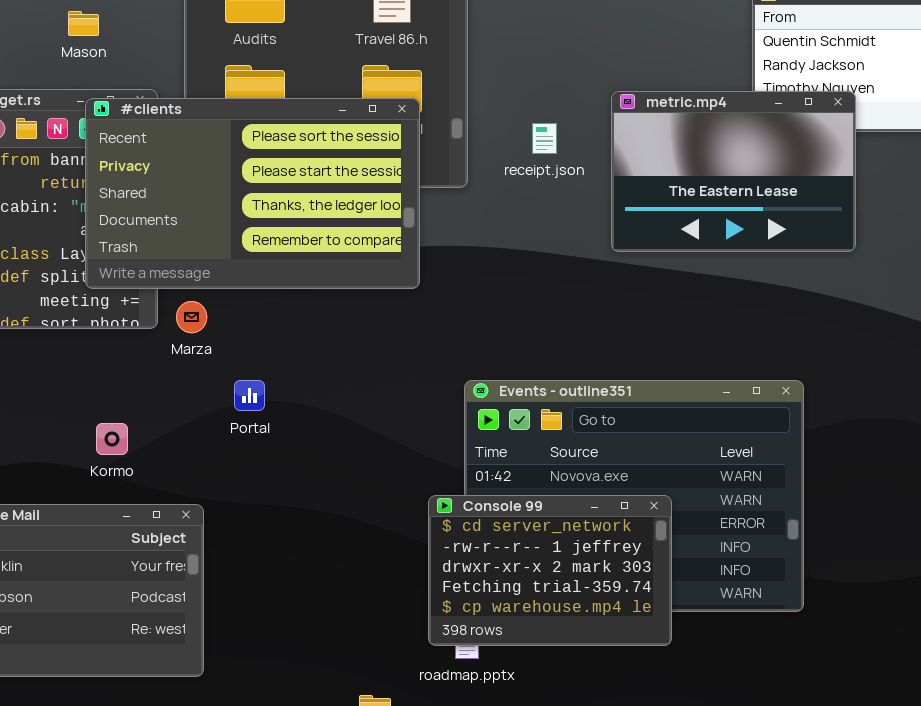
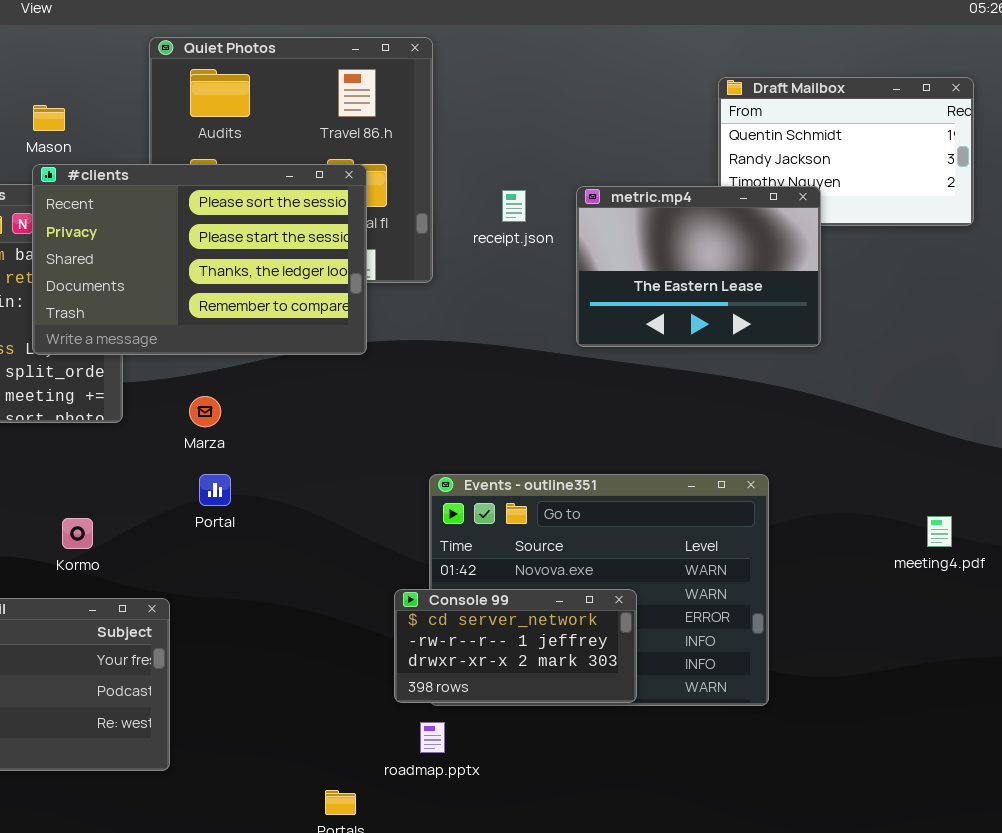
#clients: [85,98,420,289] -> [32,164,367,355], moved
receipt.json: [532,123,557,154] -> [502,190,526,222], moved
Marza: [176,301,207,333] -> [189,396,221,427], moved
Console 99: [428,495,672,646] -> [394,589,637,703], resized

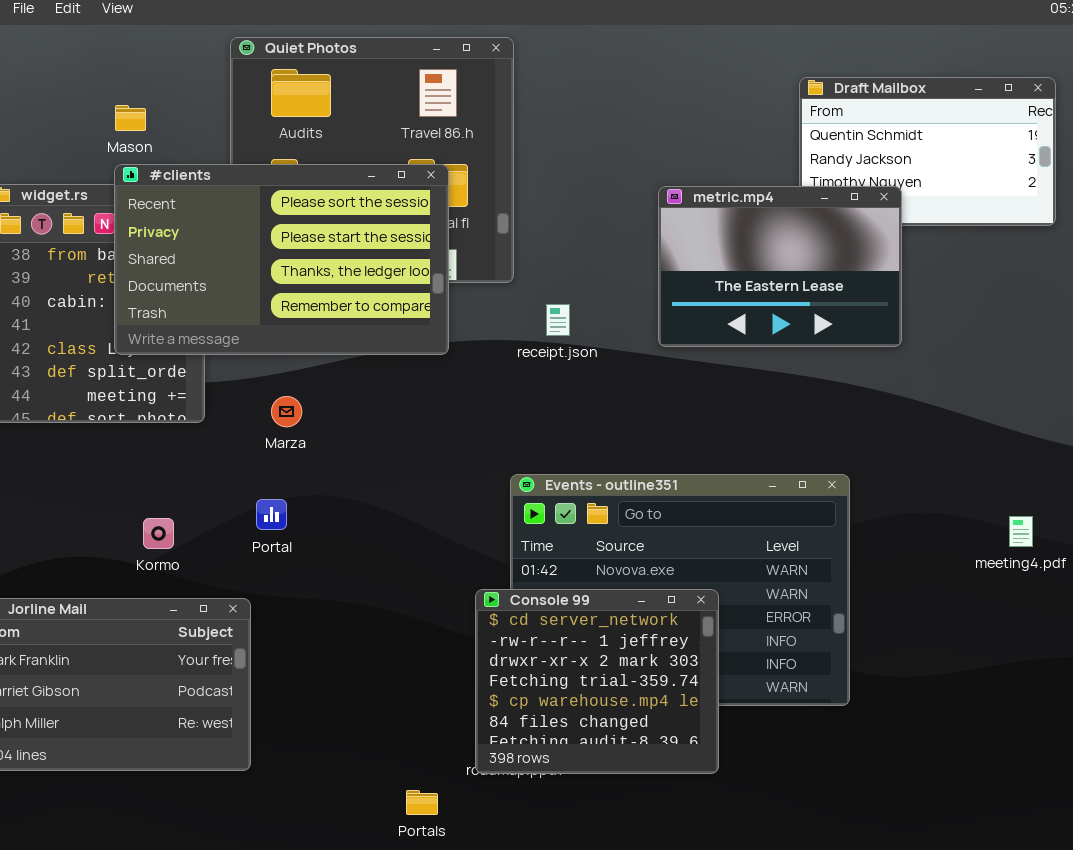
receipt.json: [502,190,526,222] -> [546,304,570,336], moved
Portal: [199,474,231,506] -> [256,499,287,530], moved
Console 99: [394,589,637,703] -> [475,589,719,774], resized

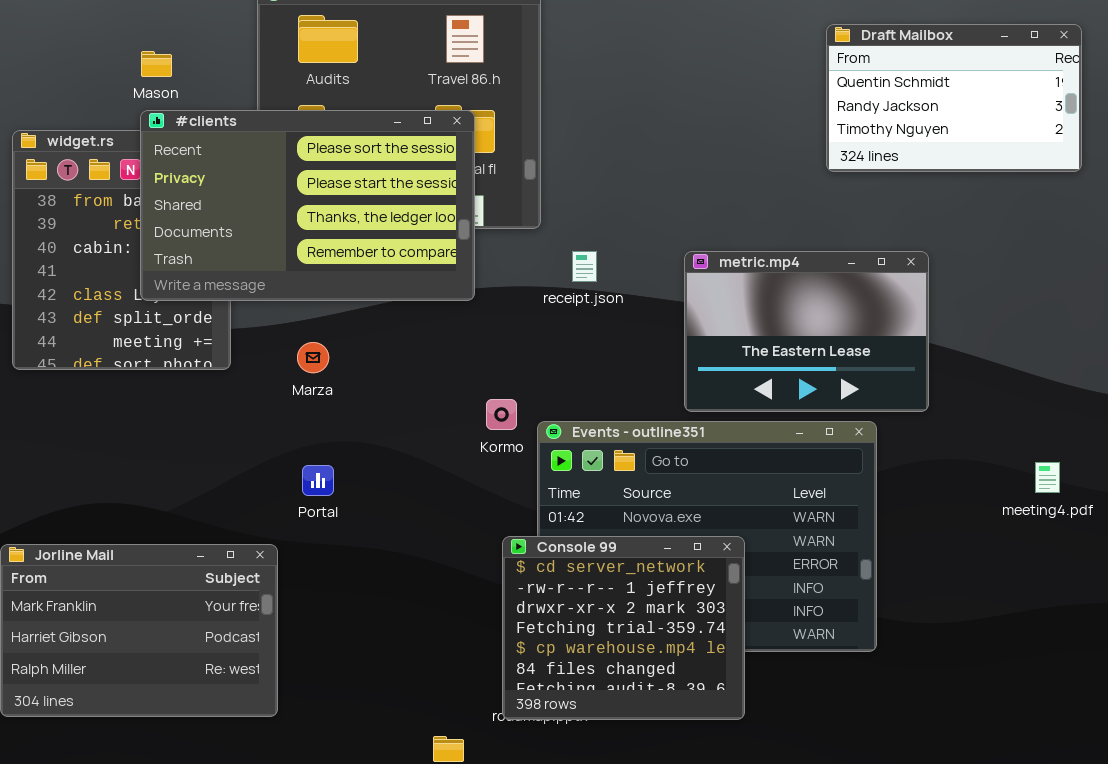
metric.mp4: [658,186,902,347] -> [684,251,929,412], moved
Portal: [256,499,287,530] -> [302,465,334,496], moved
Kormo: [143,518,174,549] -> [486,399,517,430], moved

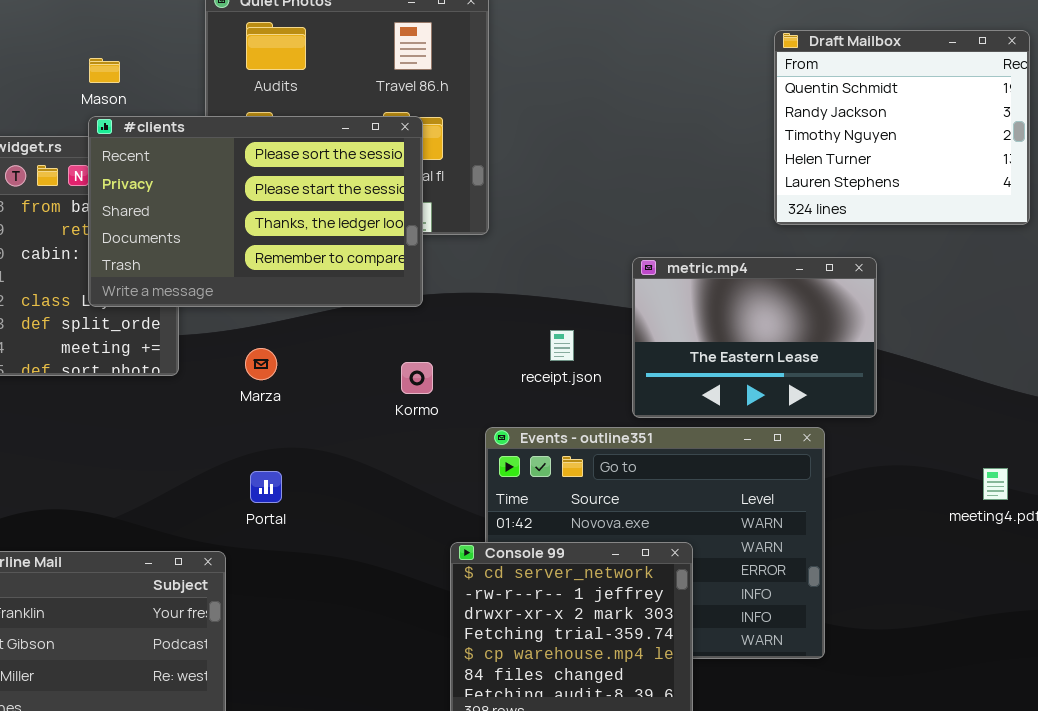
Draft Mailbox: [826,24,1082,172] -> [774,30,1030,225], resized
receipt.json: [572,251,597,282] -> [550,330,574,361], moved
Kormo: [486,399,517,430] -> [401,362,433,394], moved

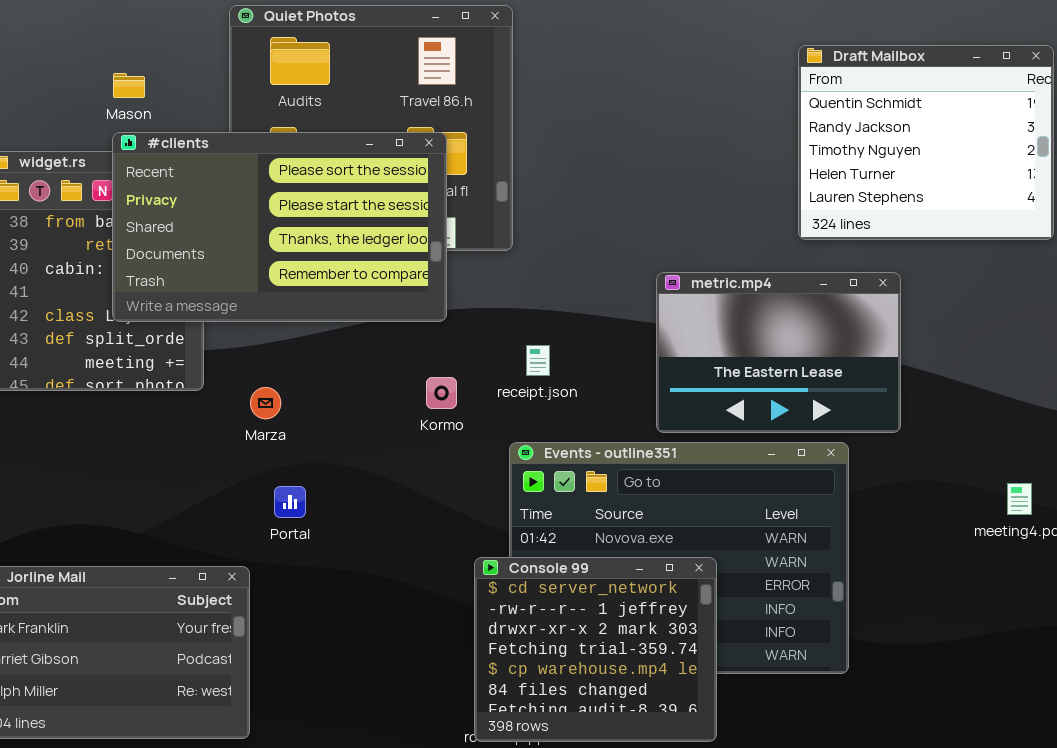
receipt.json: [550,330,574,361] -> [526,345,550,376], moved
Marza: [245,348,277,380] -> [250,387,281,419], moved

